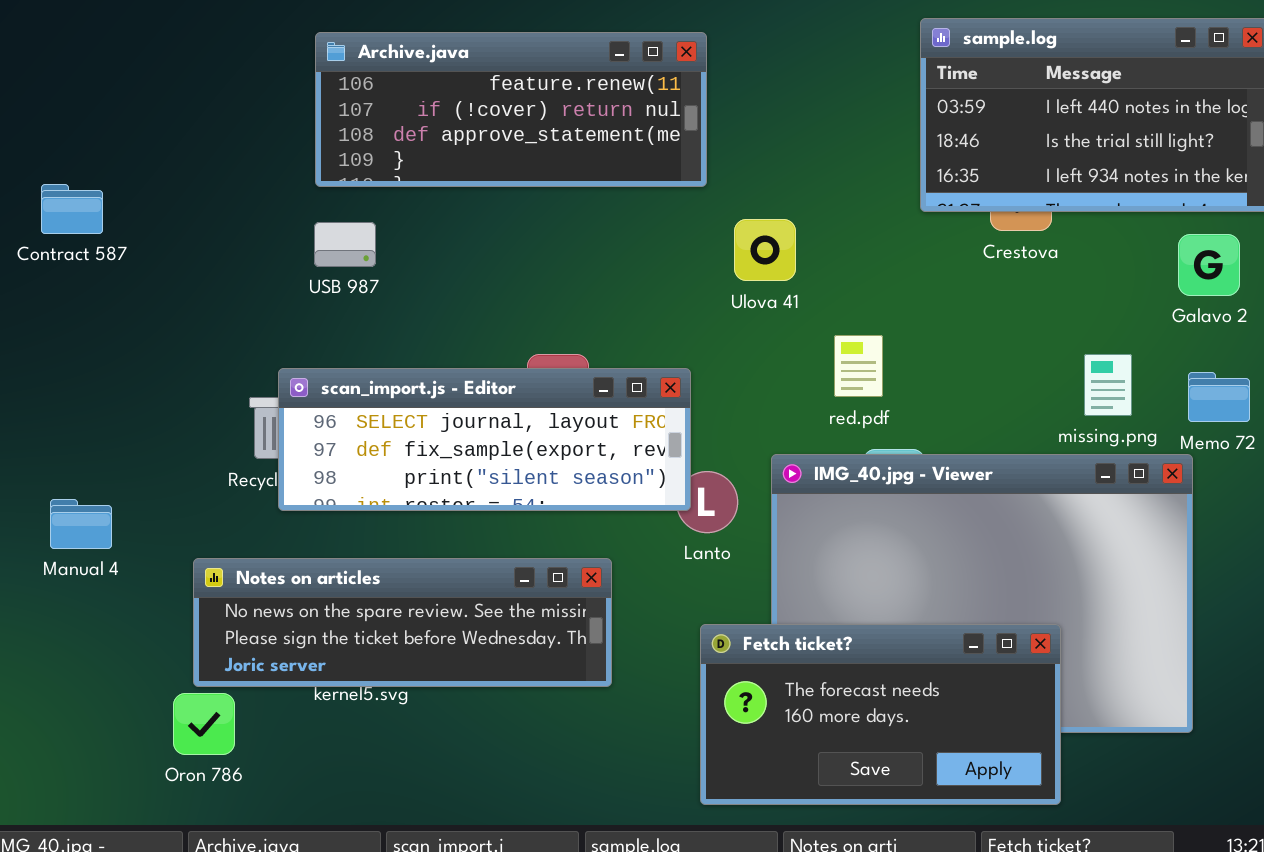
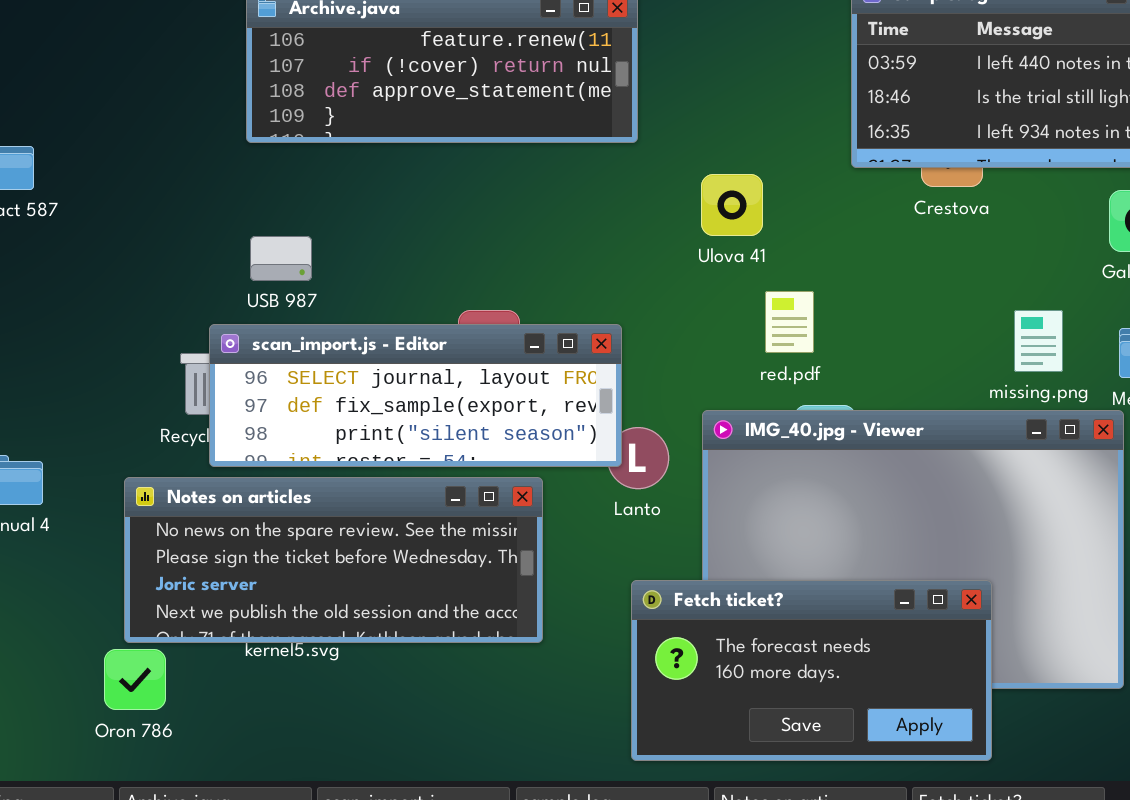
Ulova 41: [734,219,796,281] -> [701,174,763,236], moved
USB 987: [314,222,376,267] -> [250,236,312,281], moved
Notes on articles: [193,558,612,687] -> [124,477,543,643], resized

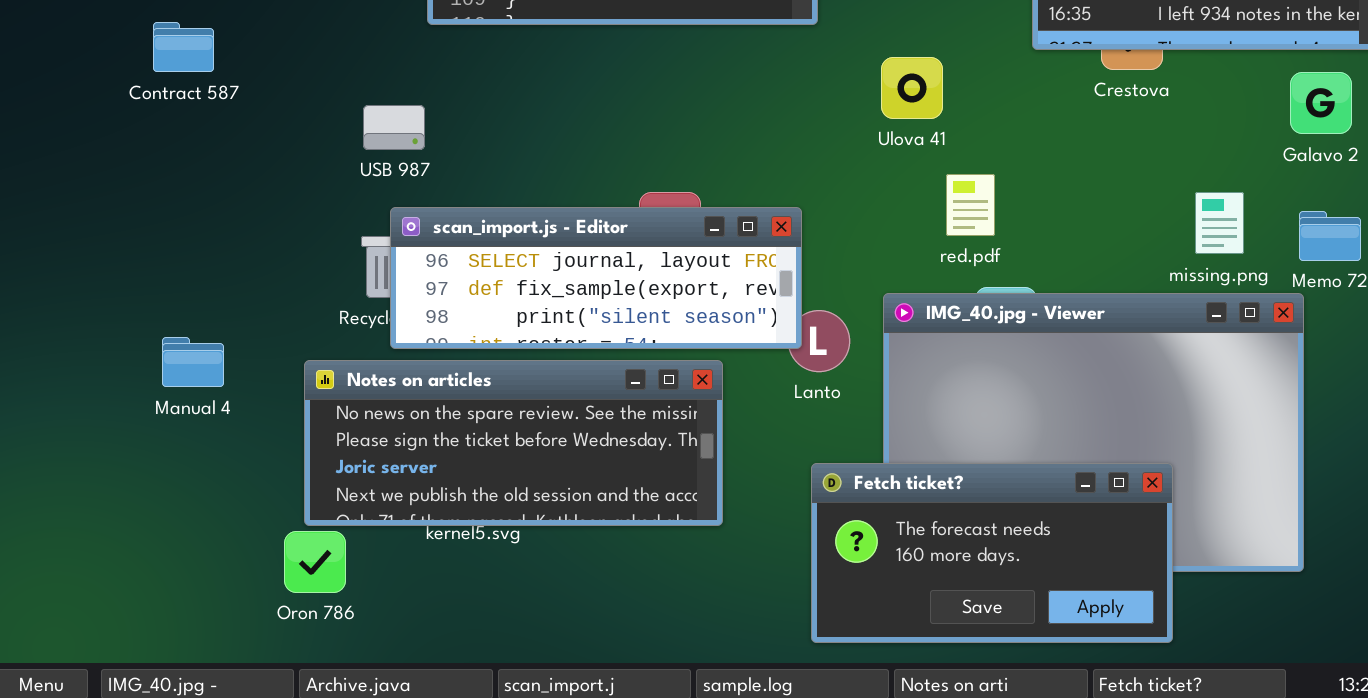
USB 987: [250,236,312,281] -> [363,105,425,150], moved

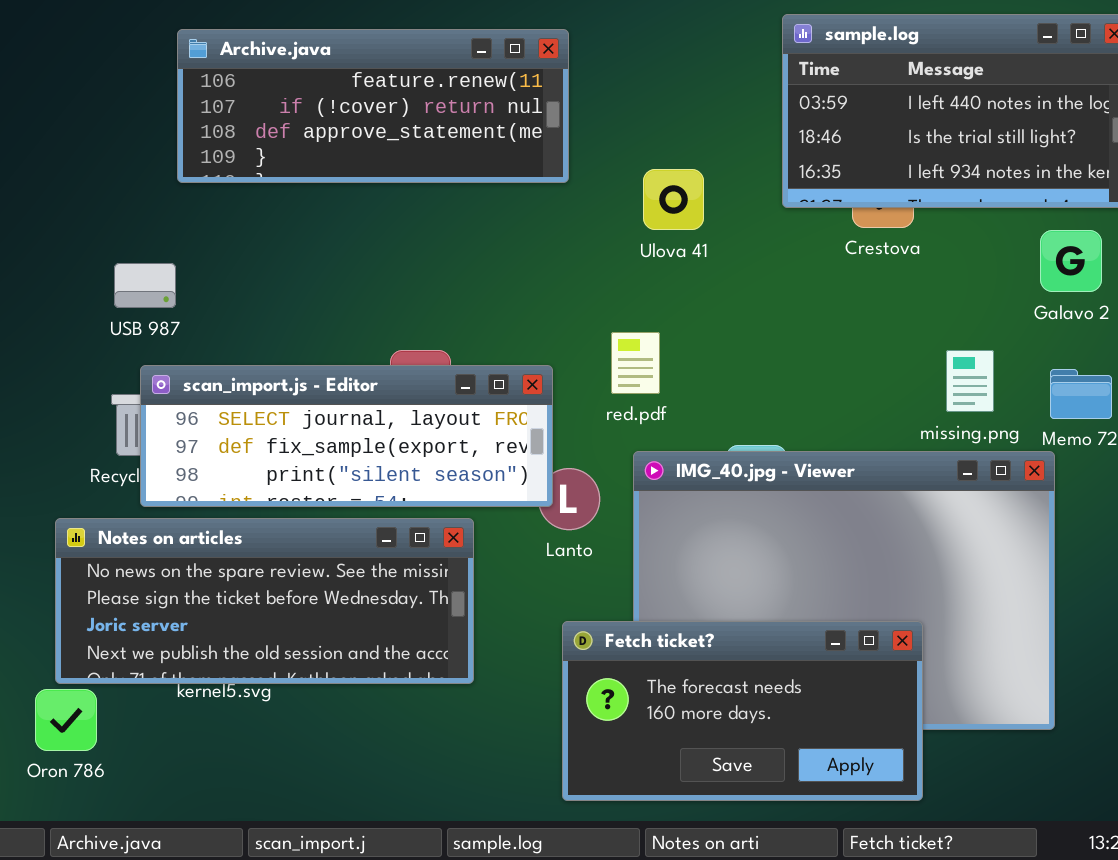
Ulova 41: [881,57,943,119] -> [643,169,704,230], moved
red.pdf: [946,174,995,236] -> [611,332,660,394], moved

